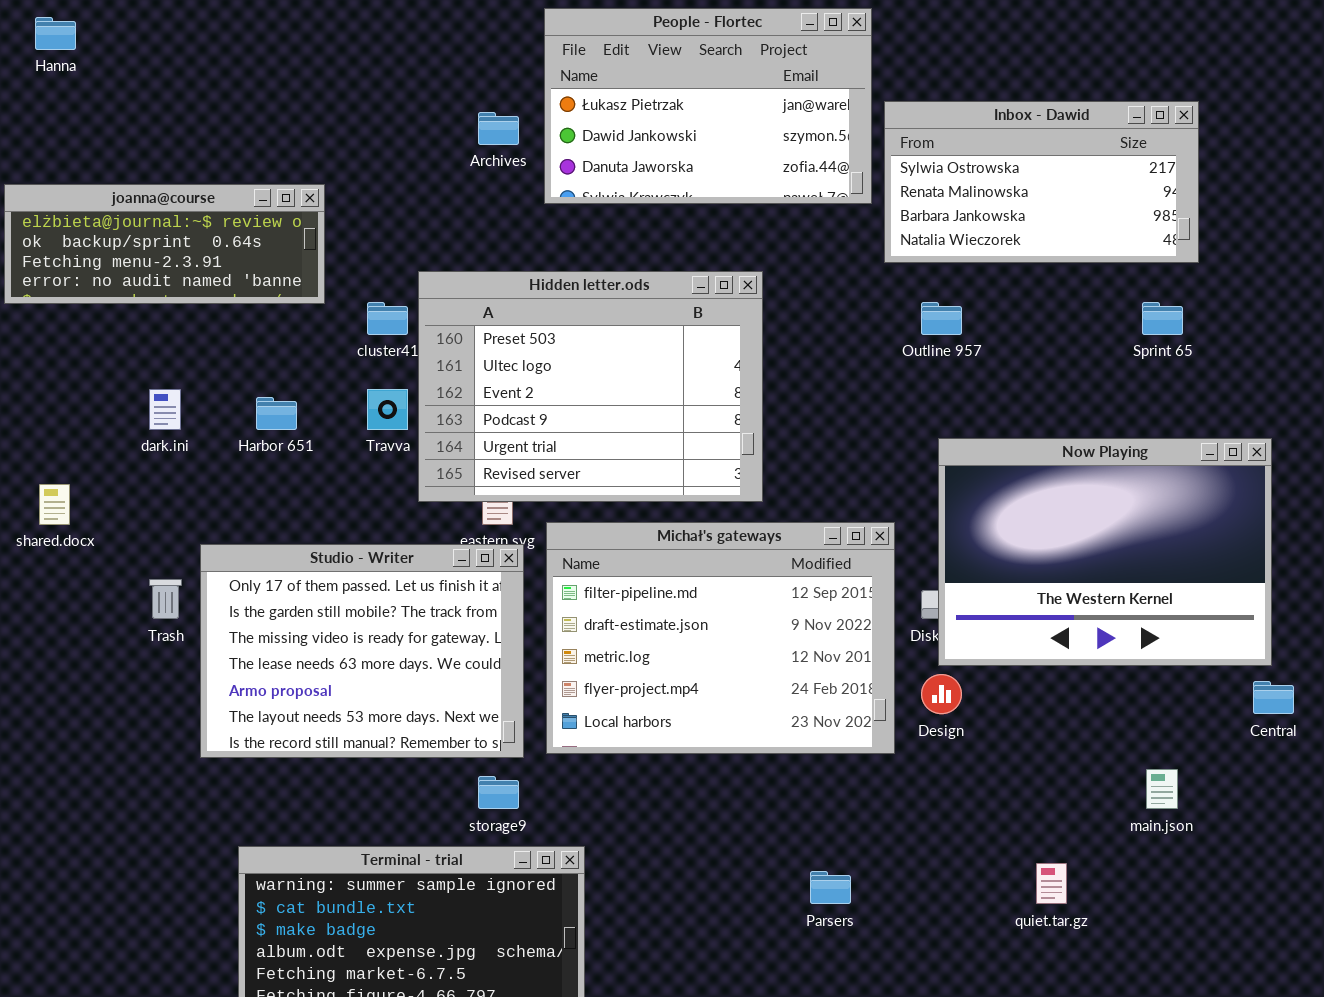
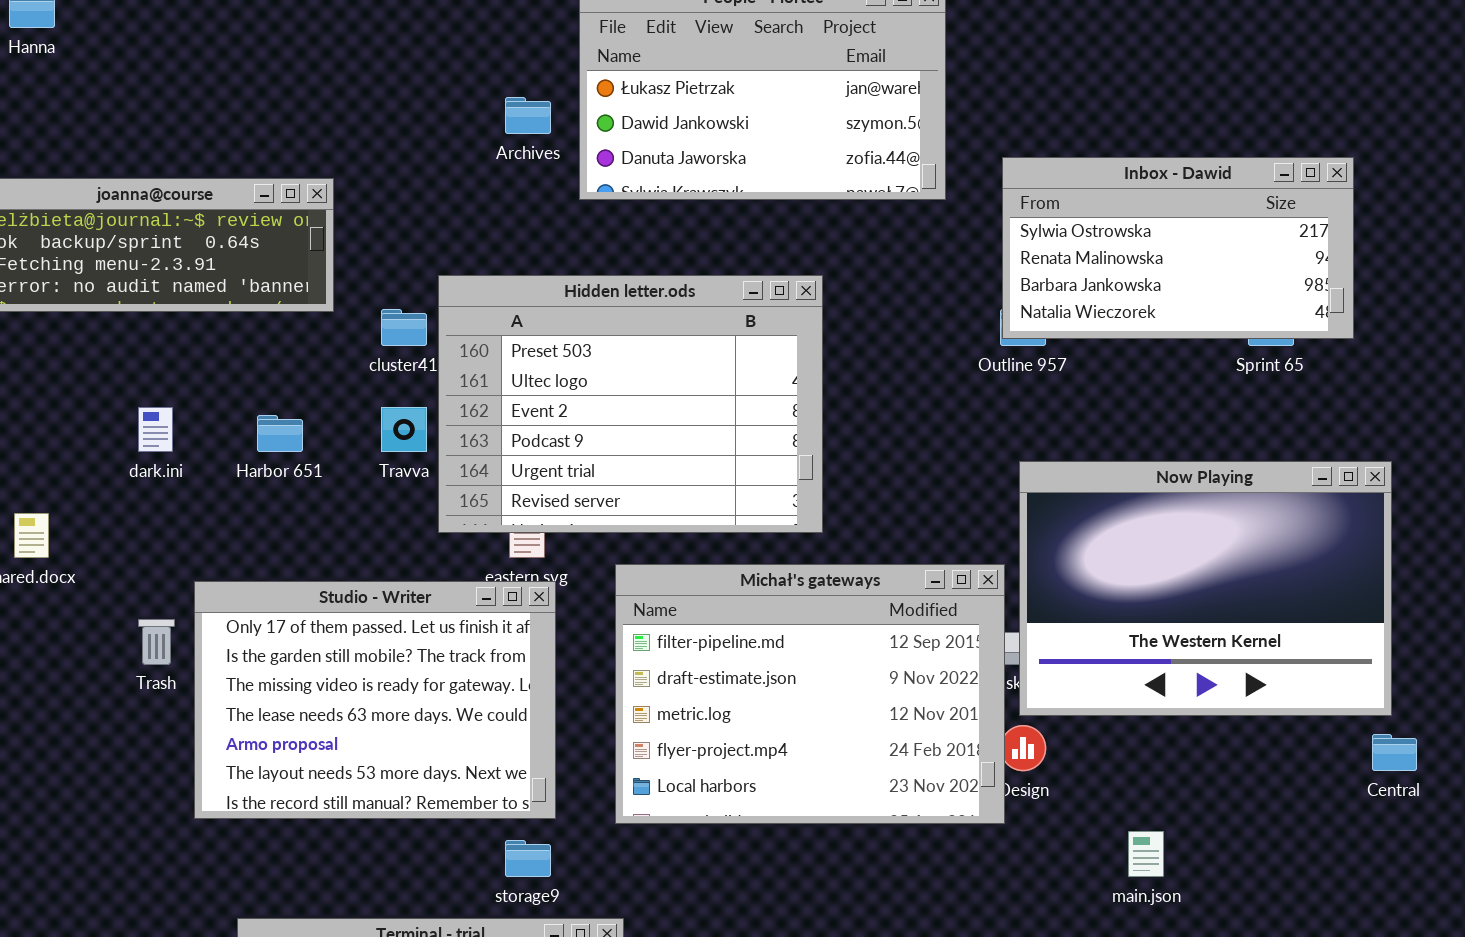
Inbox - Dawid: [884,101,1199,263] -> [1002,157,1354,339], moved
Michał's gateways: [546,522,895,754] -> [615,564,1005,824], moved
main.json: [1146,769,1178,809] -> [1128,831,1164,877], moved

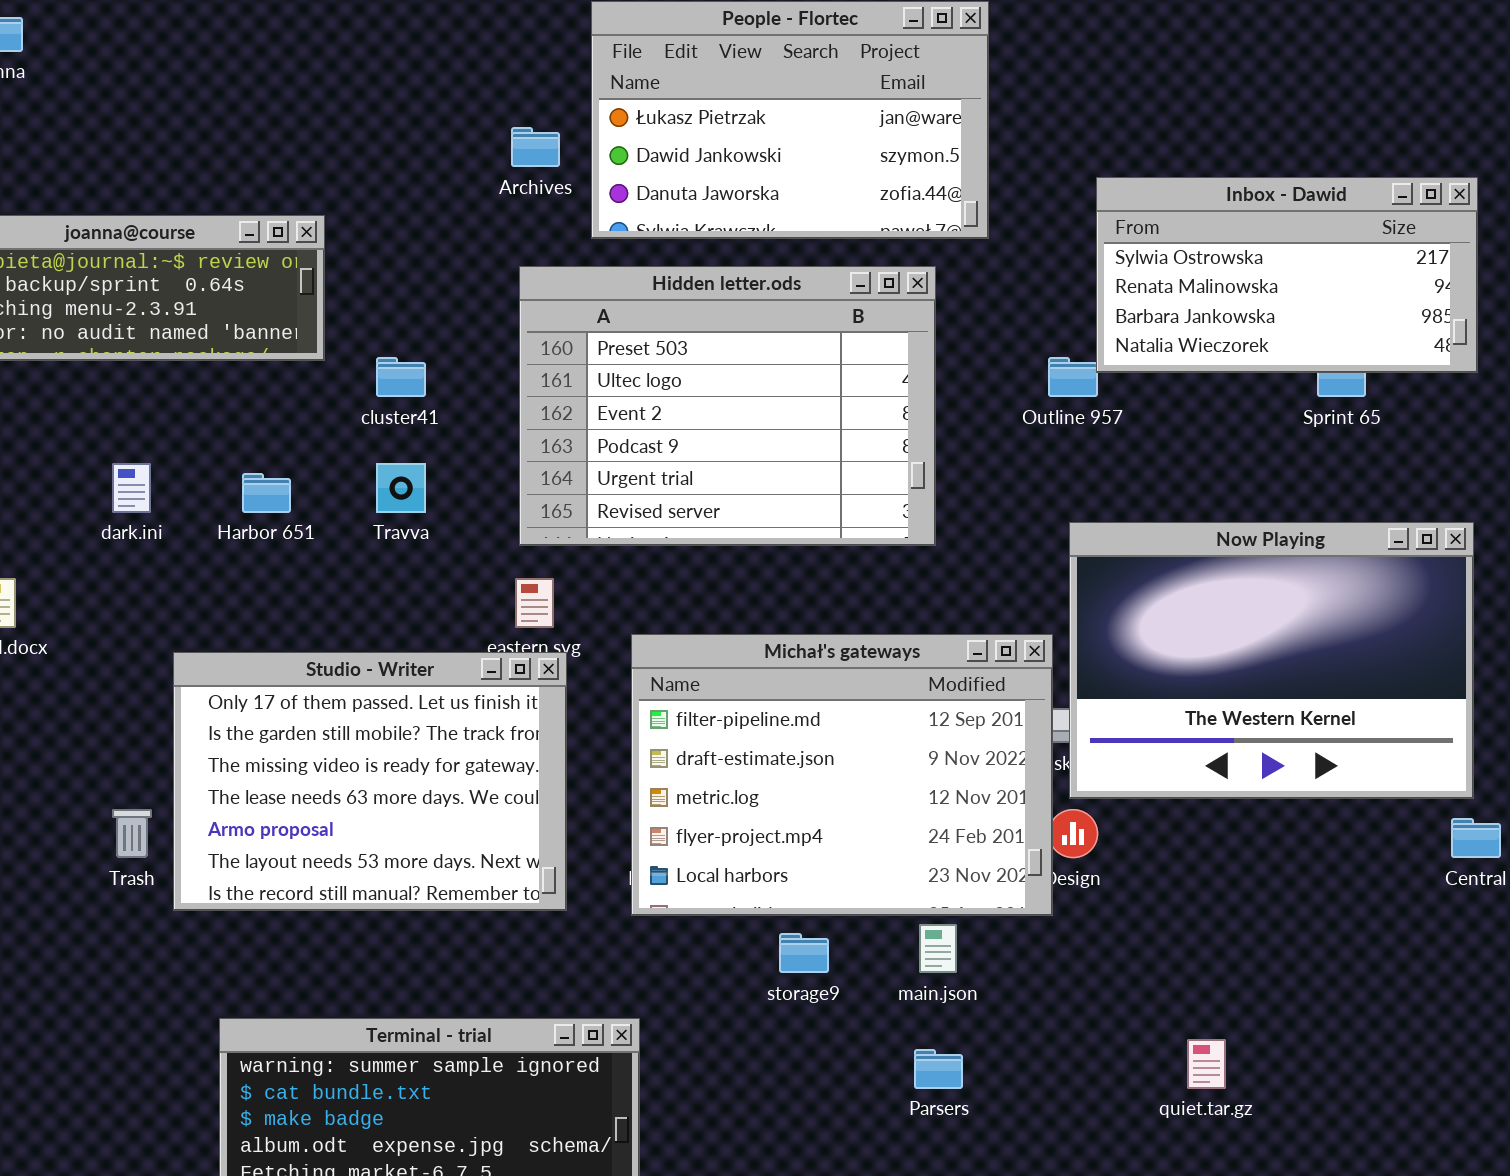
Inbox - Dawid: [1002,157,1354,339] -> [1096,177,1478,373], moved
Hidden letter.ods: [438,275,823,533] -> [519,266,936,546], moved
Trash: [138,619,175,665] -> [112,809,152,858], moved
main.json: [1128,831,1164,877] -> [919,924,957,973], moved
storage9: [505,840,551,877] -> [779,933,829,973], moved

